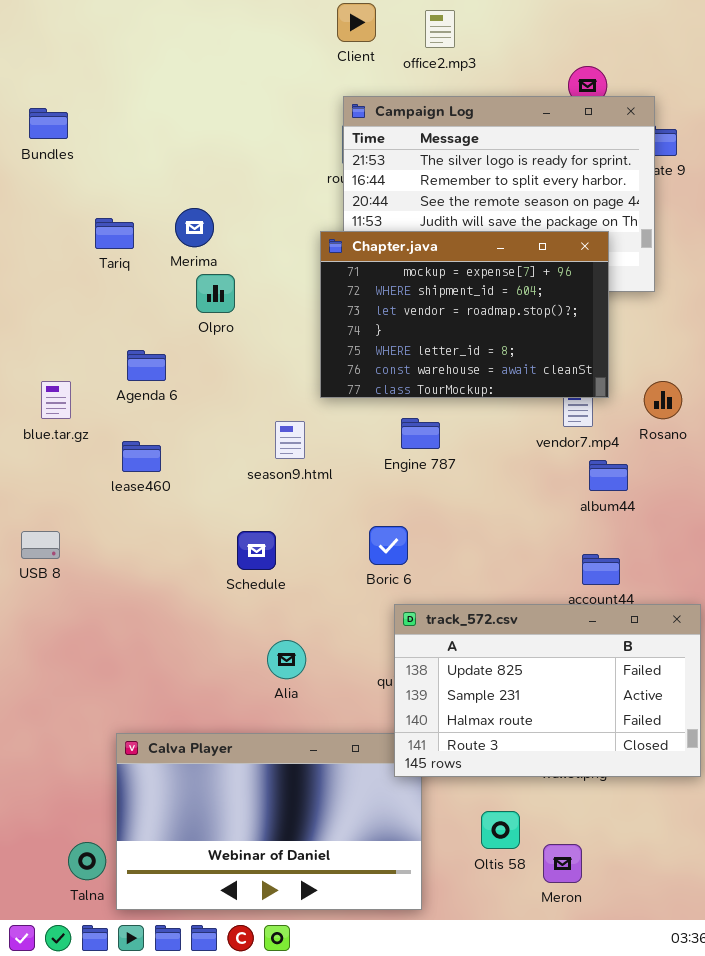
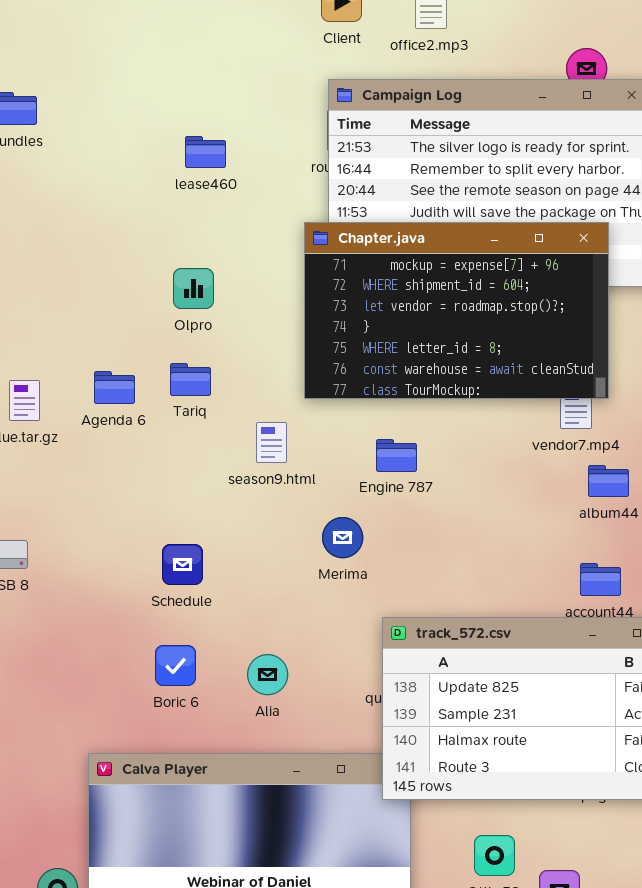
Merima: [175,208,214,247] -> [322,517,363,558], moved
Tariq: [95,218,134,249] -> [170,363,211,396], moved
Agenda 6: [127,350,166,381] -> [94,371,135,404], moved
Engine 787: [401,418,440,449] -> [376,439,417,472], moved
lease460: [122,441,161,472] -> [185,136,226,168], moved
Boric 6: [369,526,408,565] -> [155,645,196,686], moved
Schedule: [237,531,276,570] -> [162,544,203,585], moved

